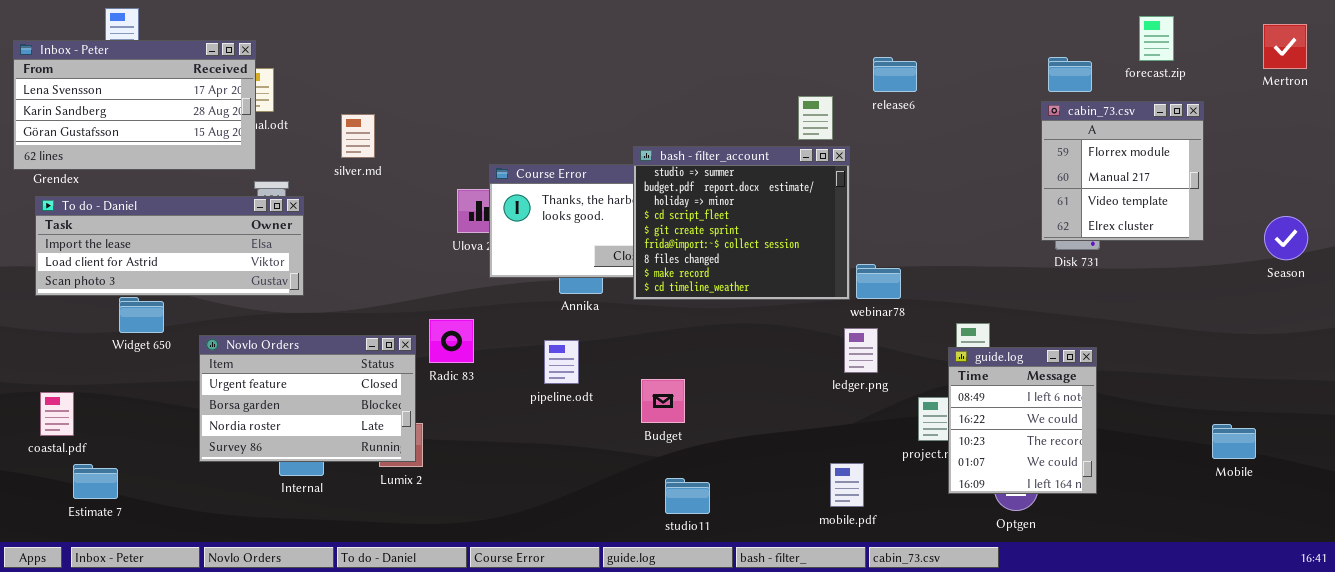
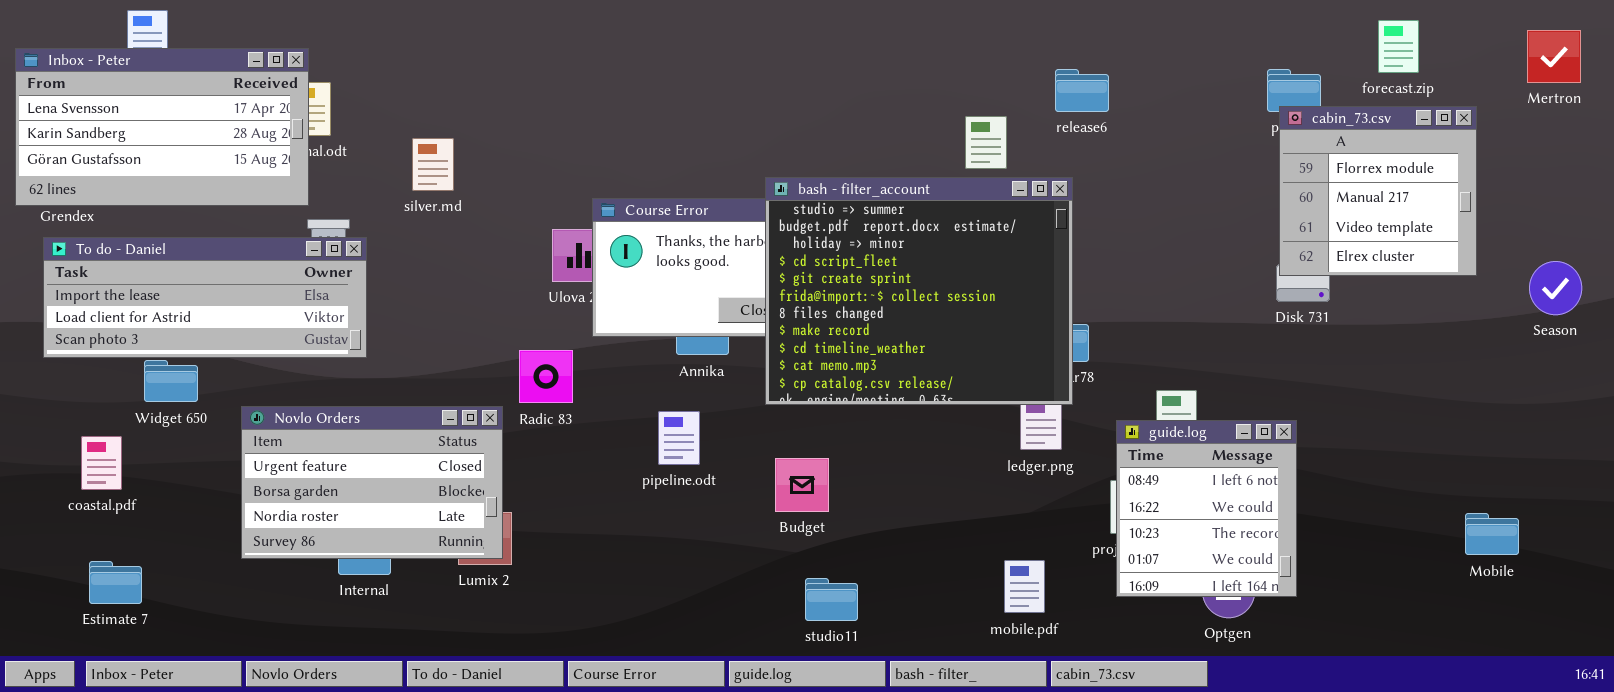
cabin_73.csv: [1041,101,1204,241] -> [1279,106,1477,276], moved
bash - filter_account: [633,146,850,300] -> [765,177,1073,405], resized
Radic 83: [429,319,474,363] -> [519,350,573,403], moved
guide.log: [948,347,1097,494] -> [1116,420,1297,597], moved
coastal.pdf: [40,392,74,436] -> [81,436,122,490], moved

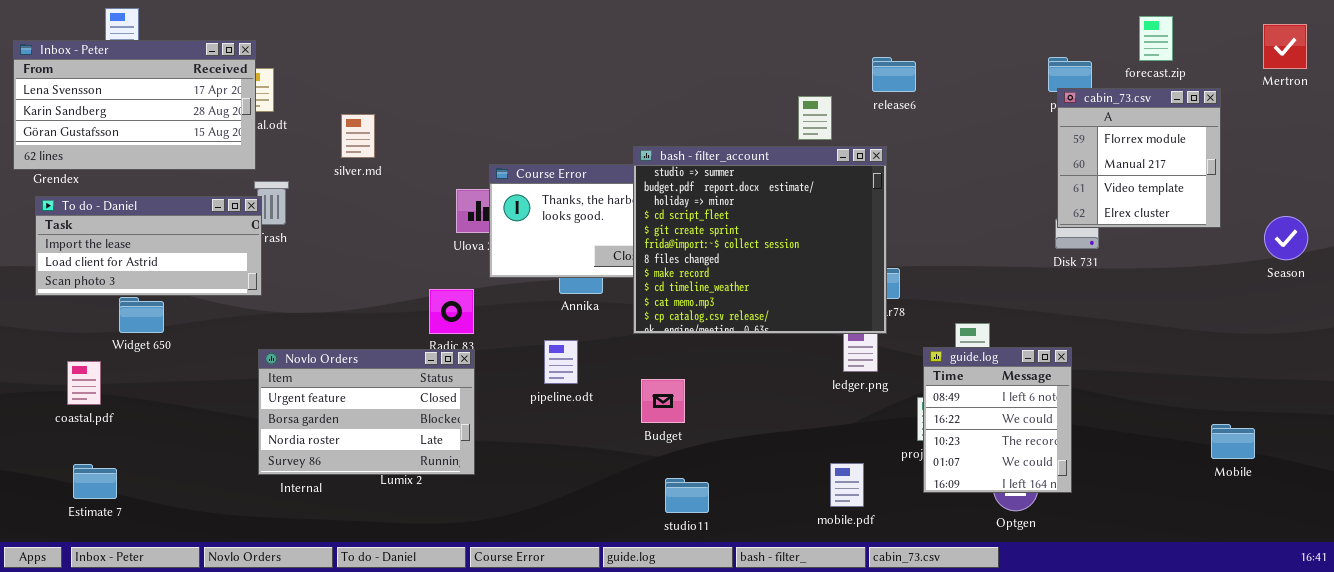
To do - Daniel: [43,237,367,358] -> [35,196,262,296], resized
Novlo Orders: [241,406,503,559] -> [258,349,475,475], moved

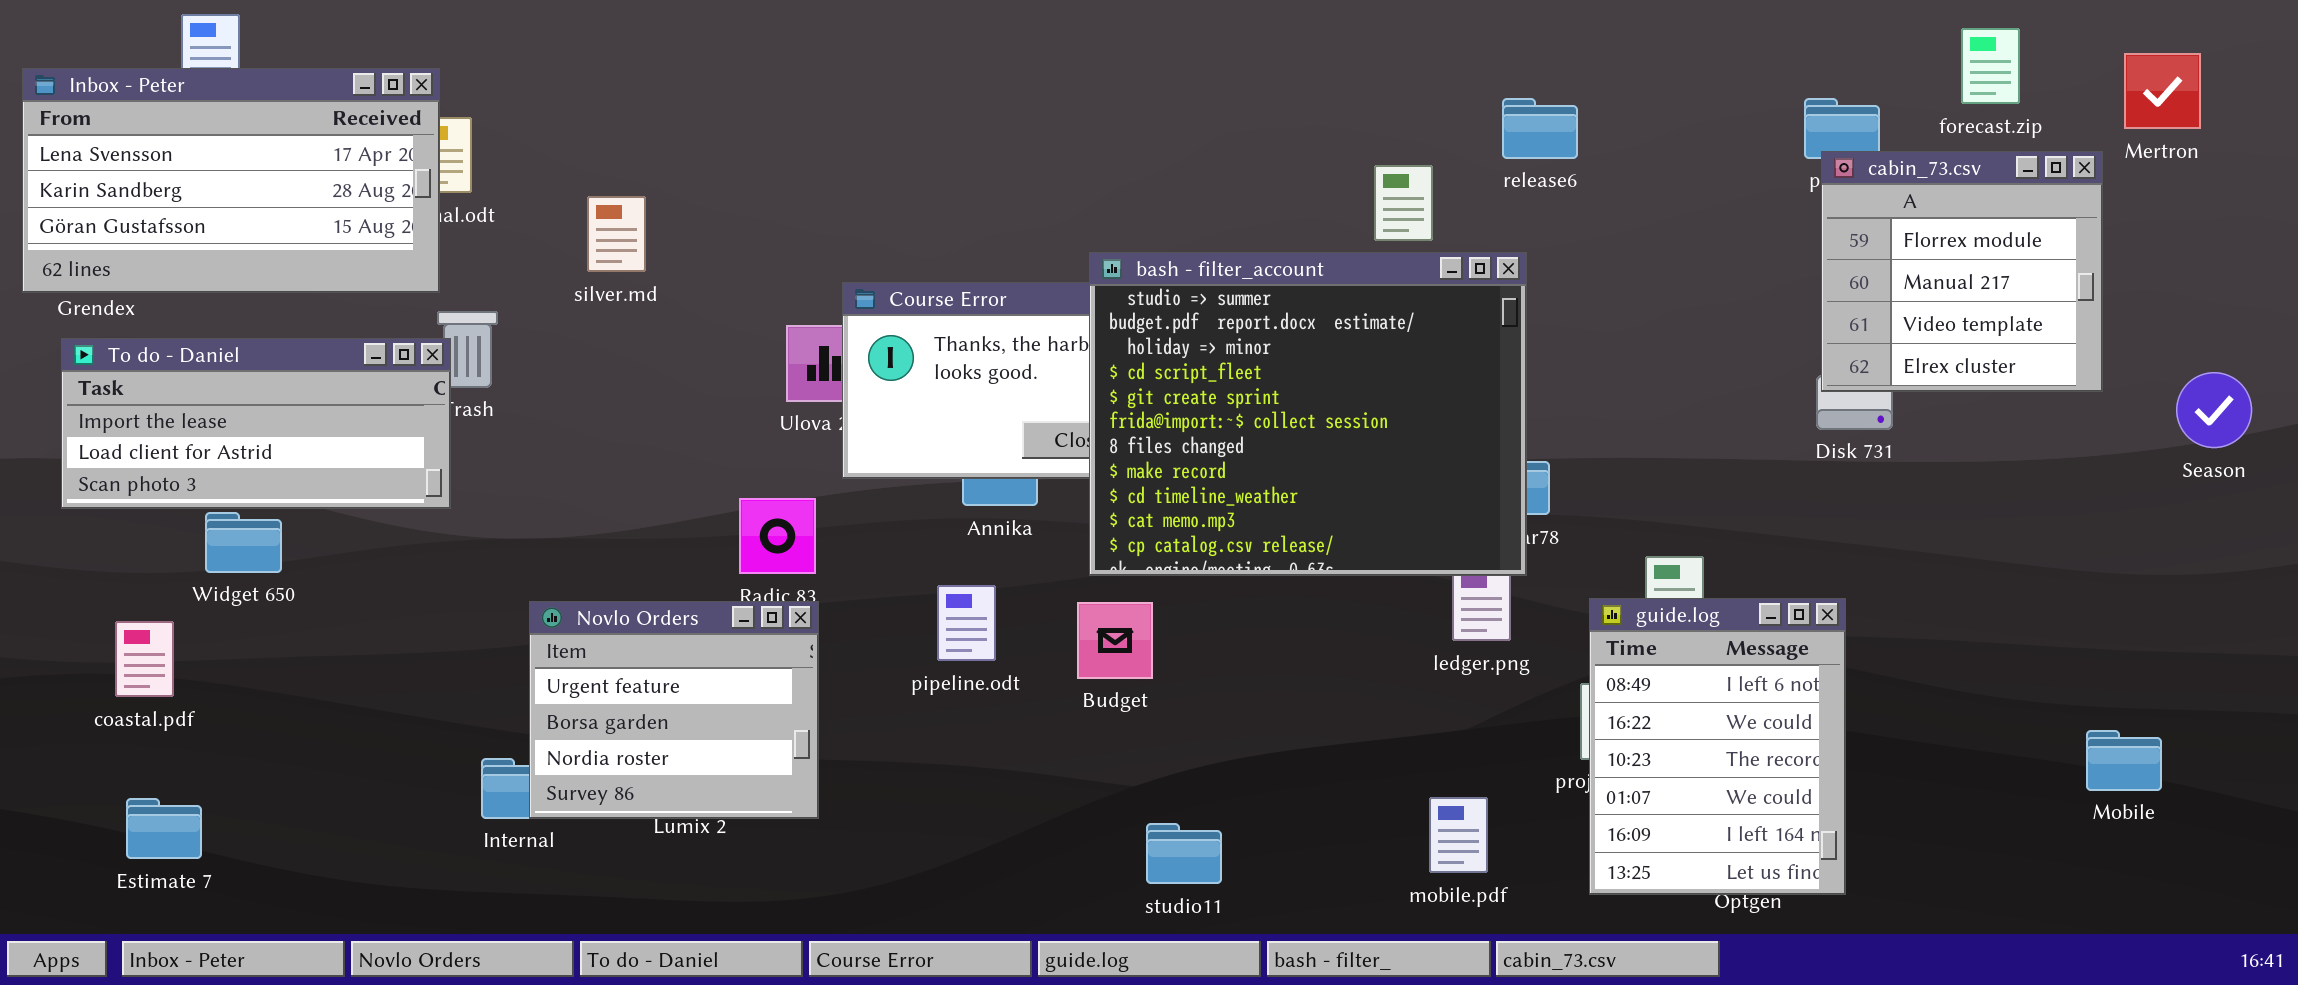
Mertron: [1263,24,1307,69] -> [2124,53,2201,129], moved
guide.log: [923,347,1072,493] -> [1589,598,1846,895], resized
Novlo Orders: [258,349,475,475] -> [529,601,819,819], resized
Budget: [641,379,685,423] -> [1077,602,1153,679], moved

